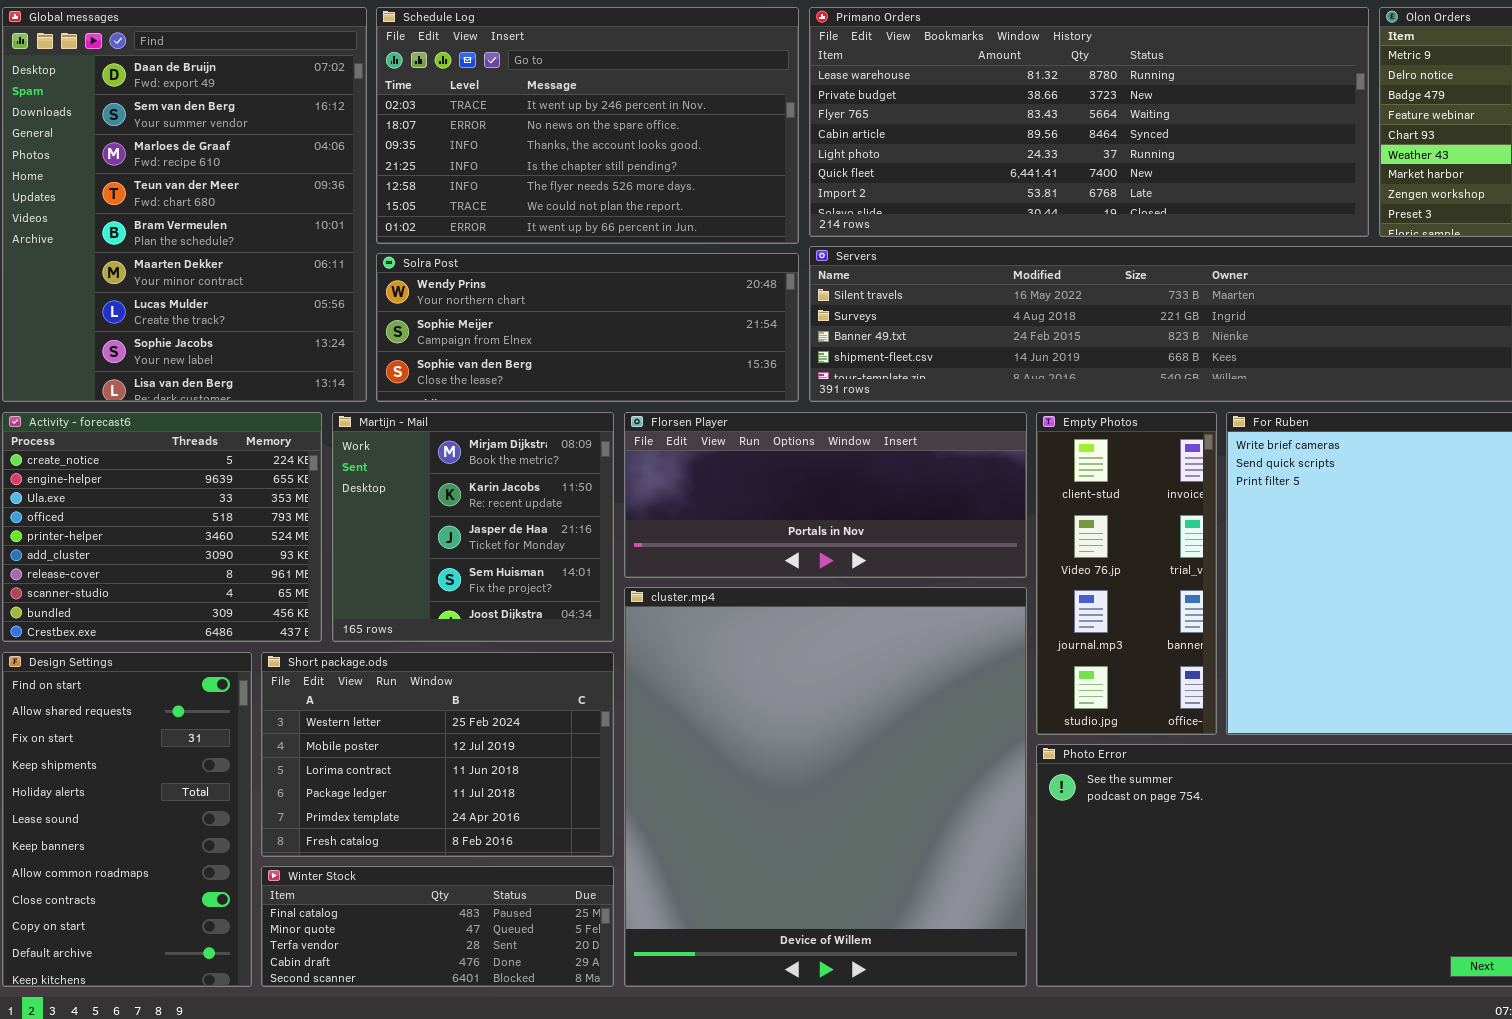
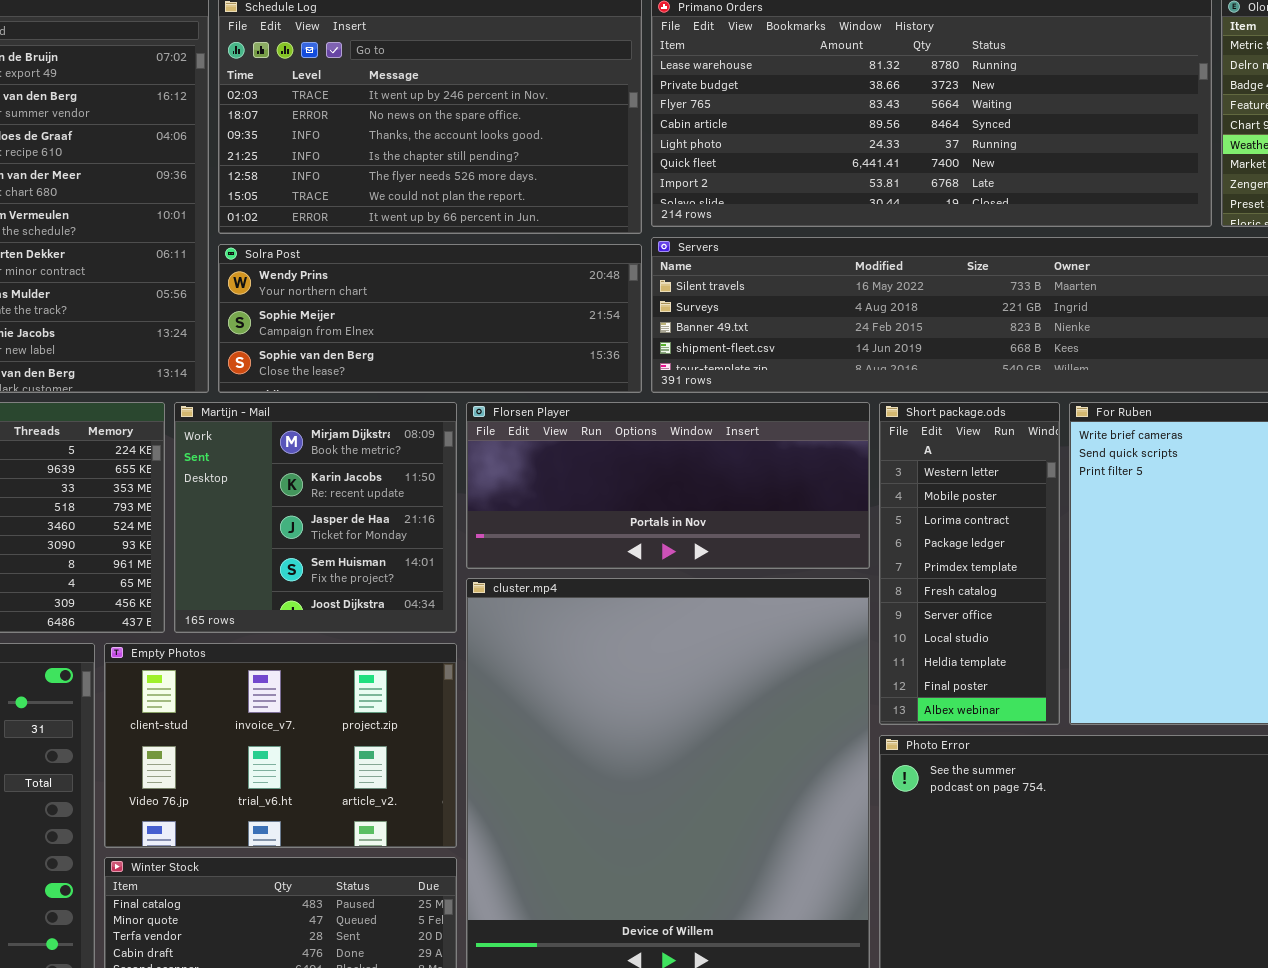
Empty Photos: [1036,412,1217,735] -> [104,643,457,848], moved, resized
Short package.ods: [261,652,614,857] -> [879,402,1060,725], moved, resized

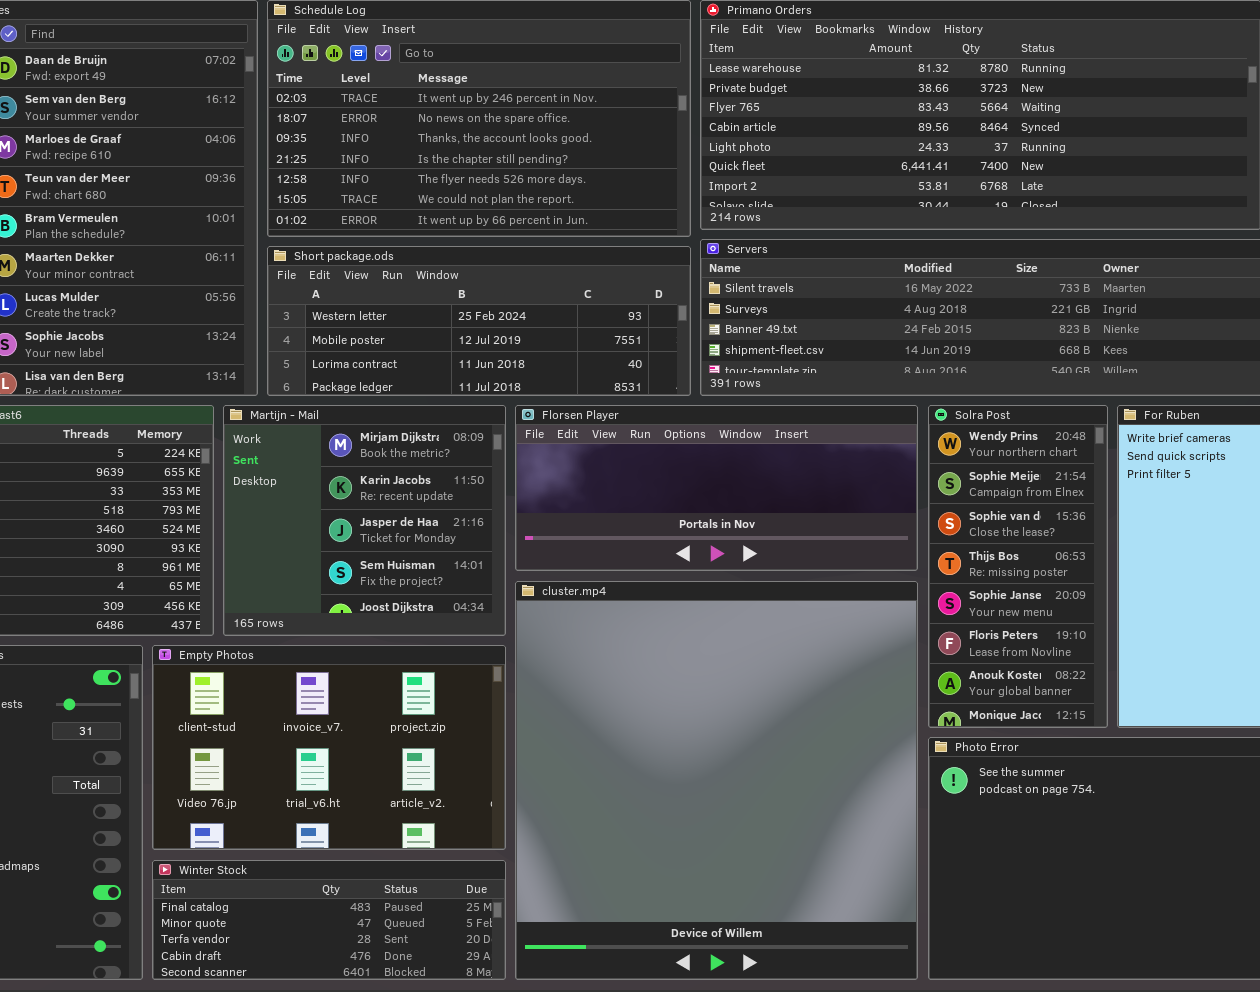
Solra Post: [218,244,642,393] -> [928,405,1108,728], moved, resized
Short package.ods: [879,402,1060,725] -> [267,246,691,396], moved, resized

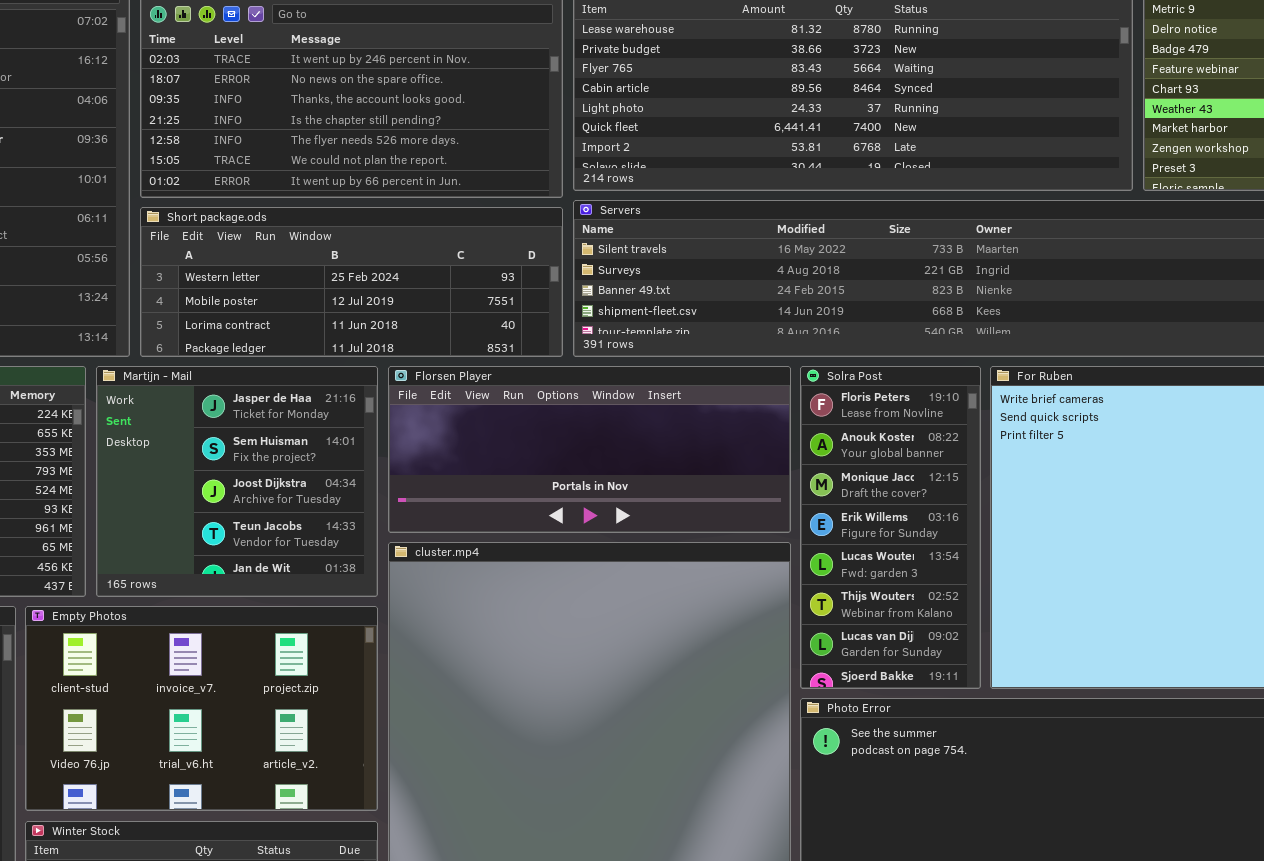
Martijn - Mail: [223,405,506,636] -> [96,366,378,597], scrolled down 2 rows
Solra Post: [928,405,1108,728] -> [800,366,981,689], scrolled down 5 rows

